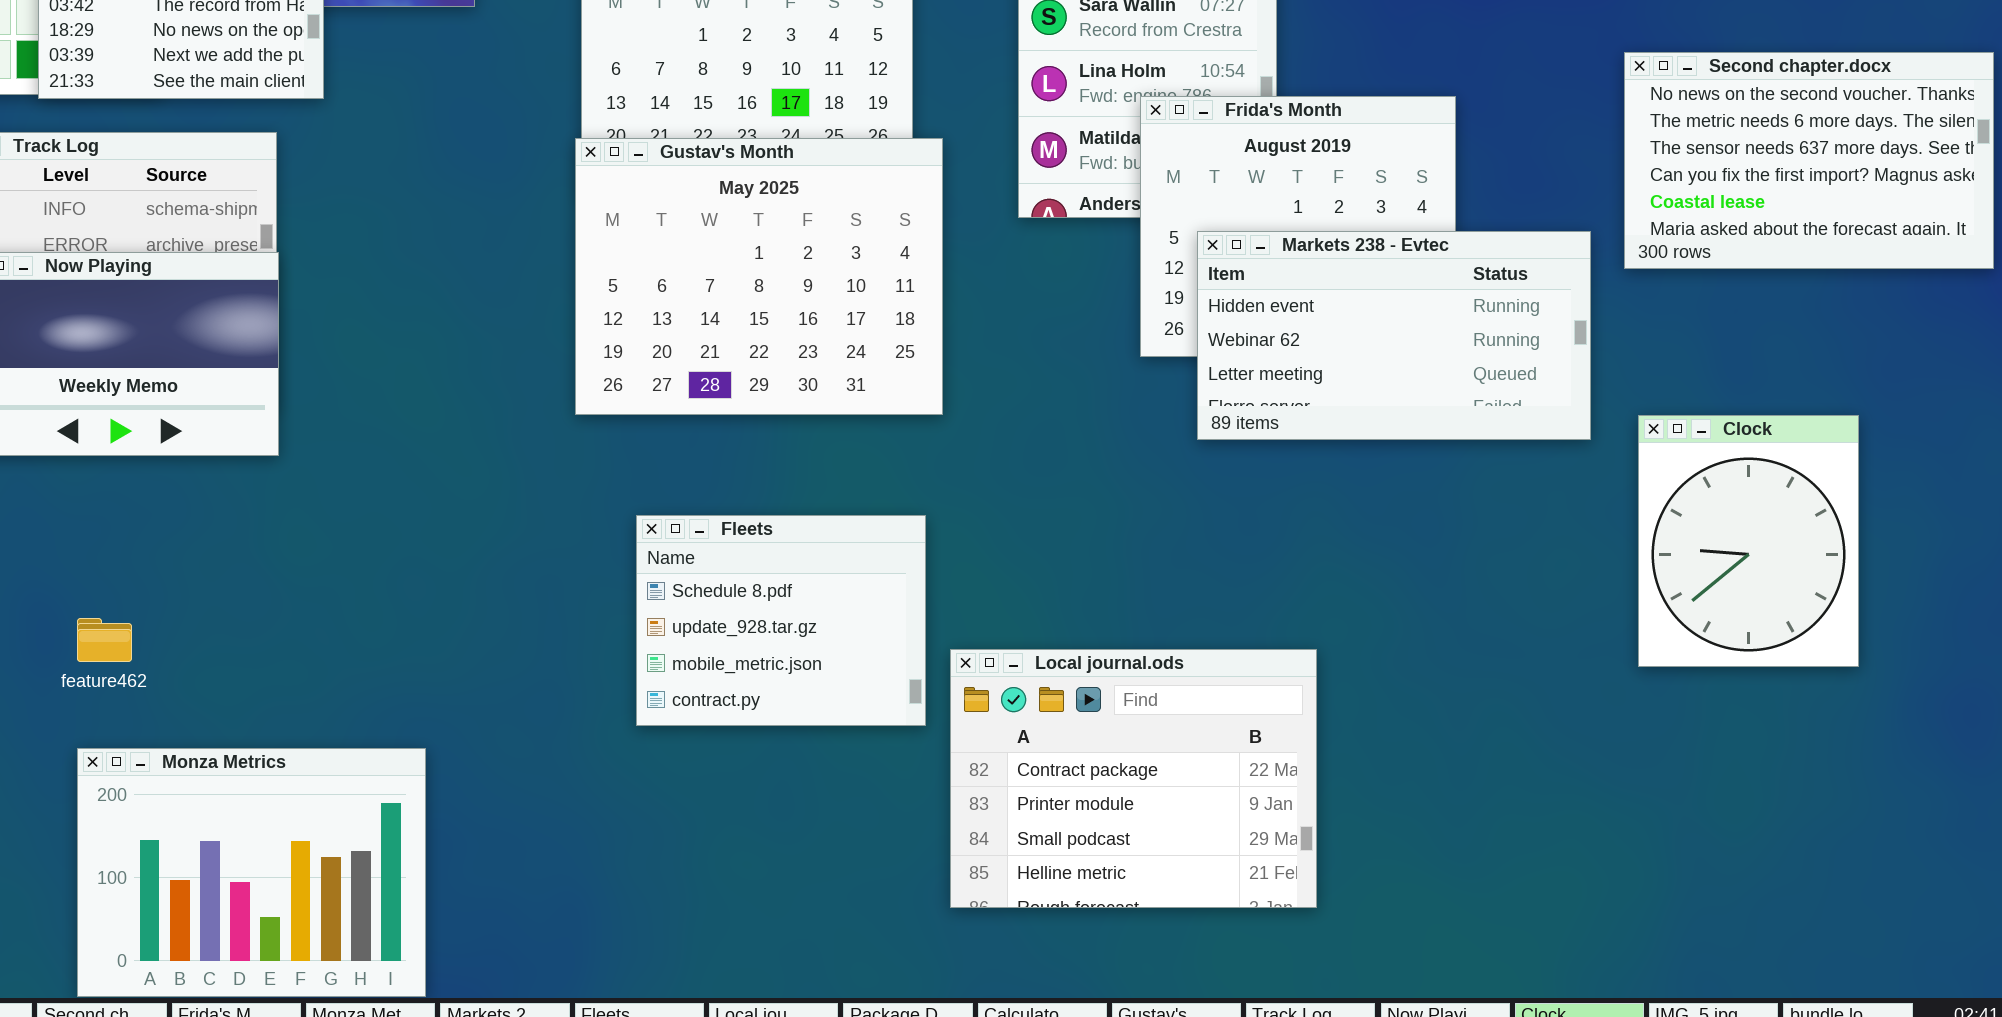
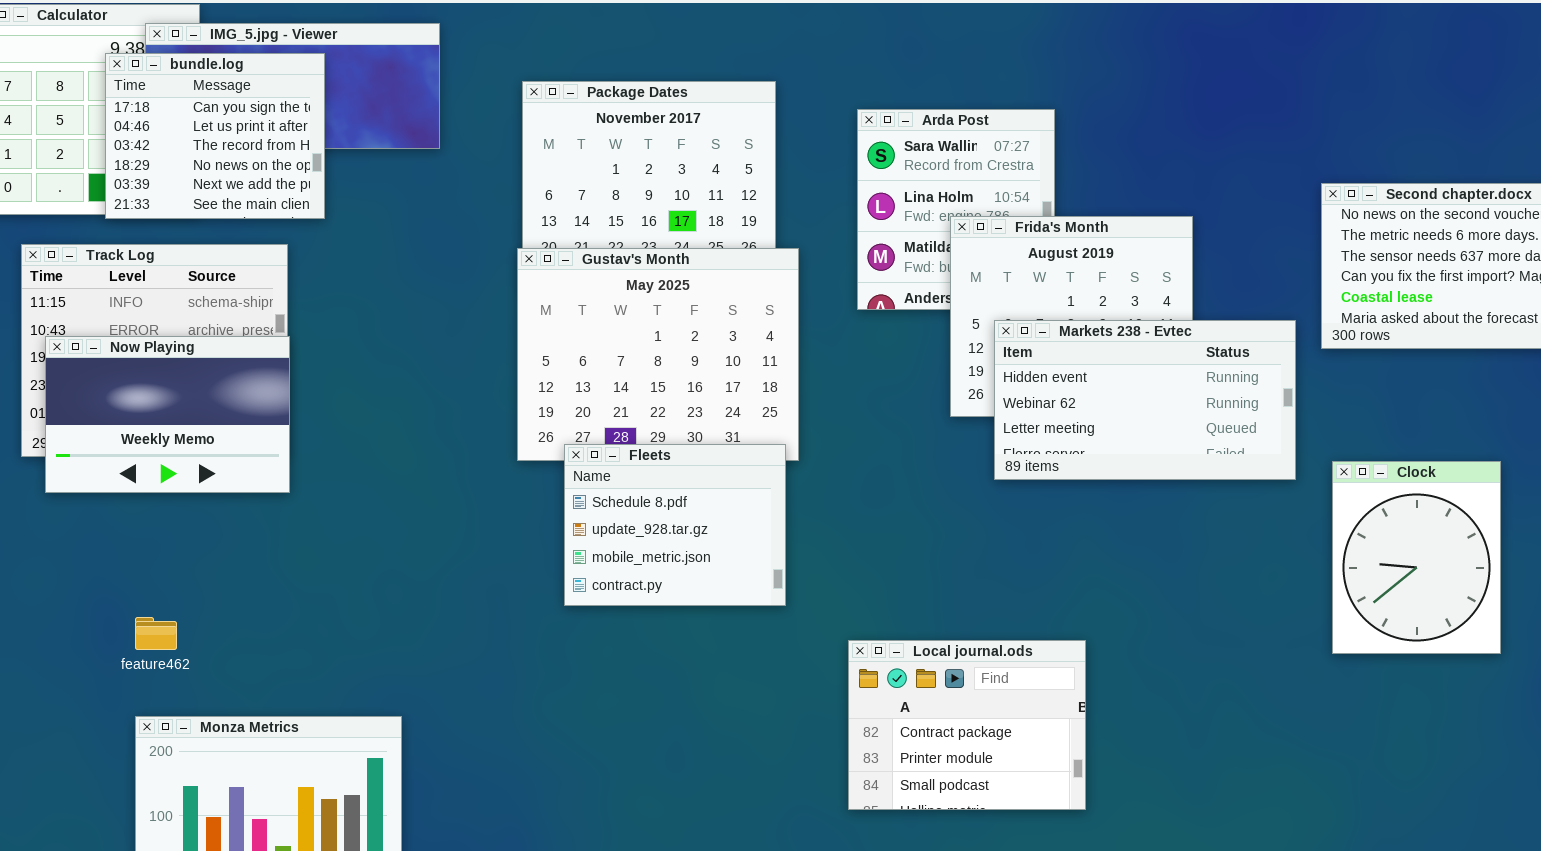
Fleets: [636,515,926,726] -> [564,444,786,606], moved
Local journal.ods: [950,649,1317,908] -> [848,640,1086,810], resized

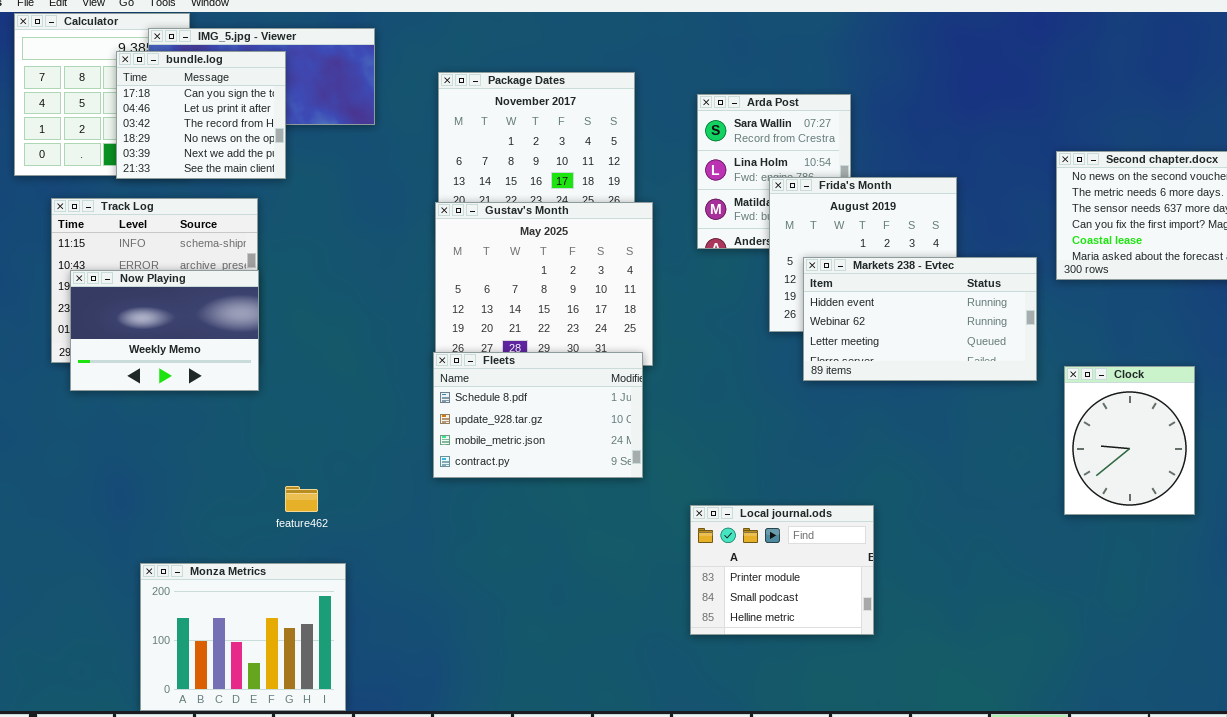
Fleets: [564,444,786,606] -> [433,352,643,478], resized
feature462: [135,617,177,650] -> [285,486,318,512], moved
Local journal.ods: [848,640,1086,810] -> [690,505,874,635], scrolled down 1 row

